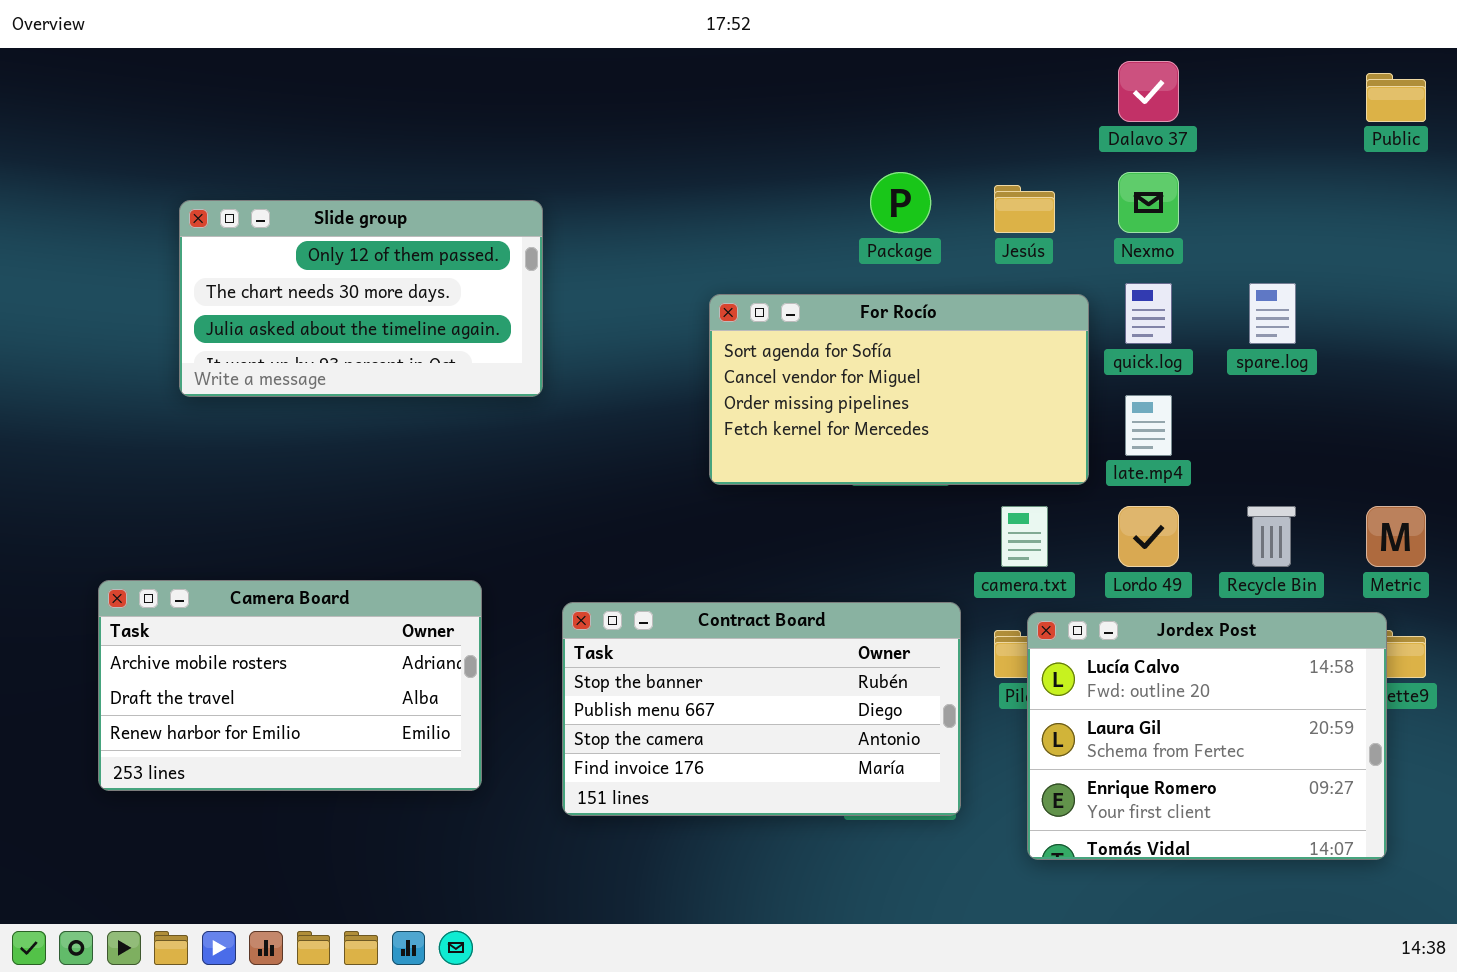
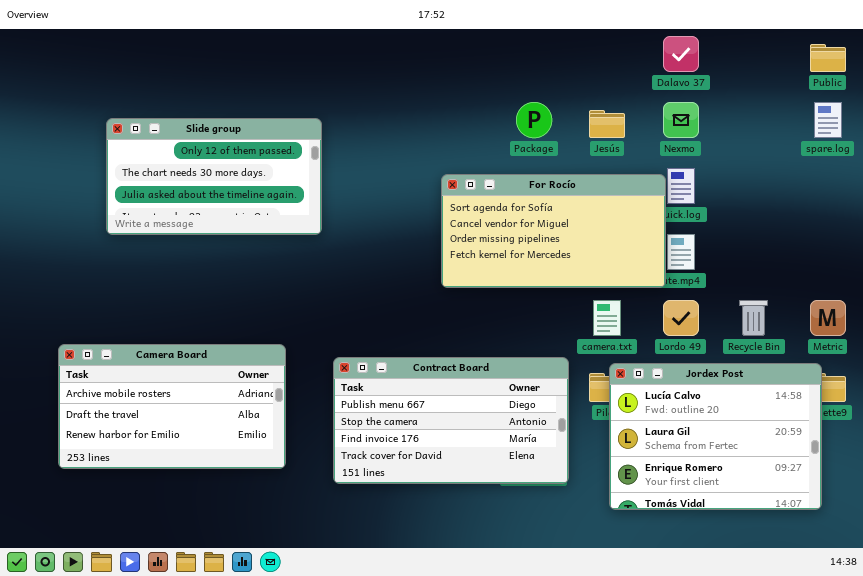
spare.log: [1249,283,1296,344] -> [814,102,842,138], moved
For Rocío: [709,294,1089,485] -> [441,174,666,288], moved
Contract Board: [562,602,961,816] -> [333,357,569,484], scrolled down 1 row

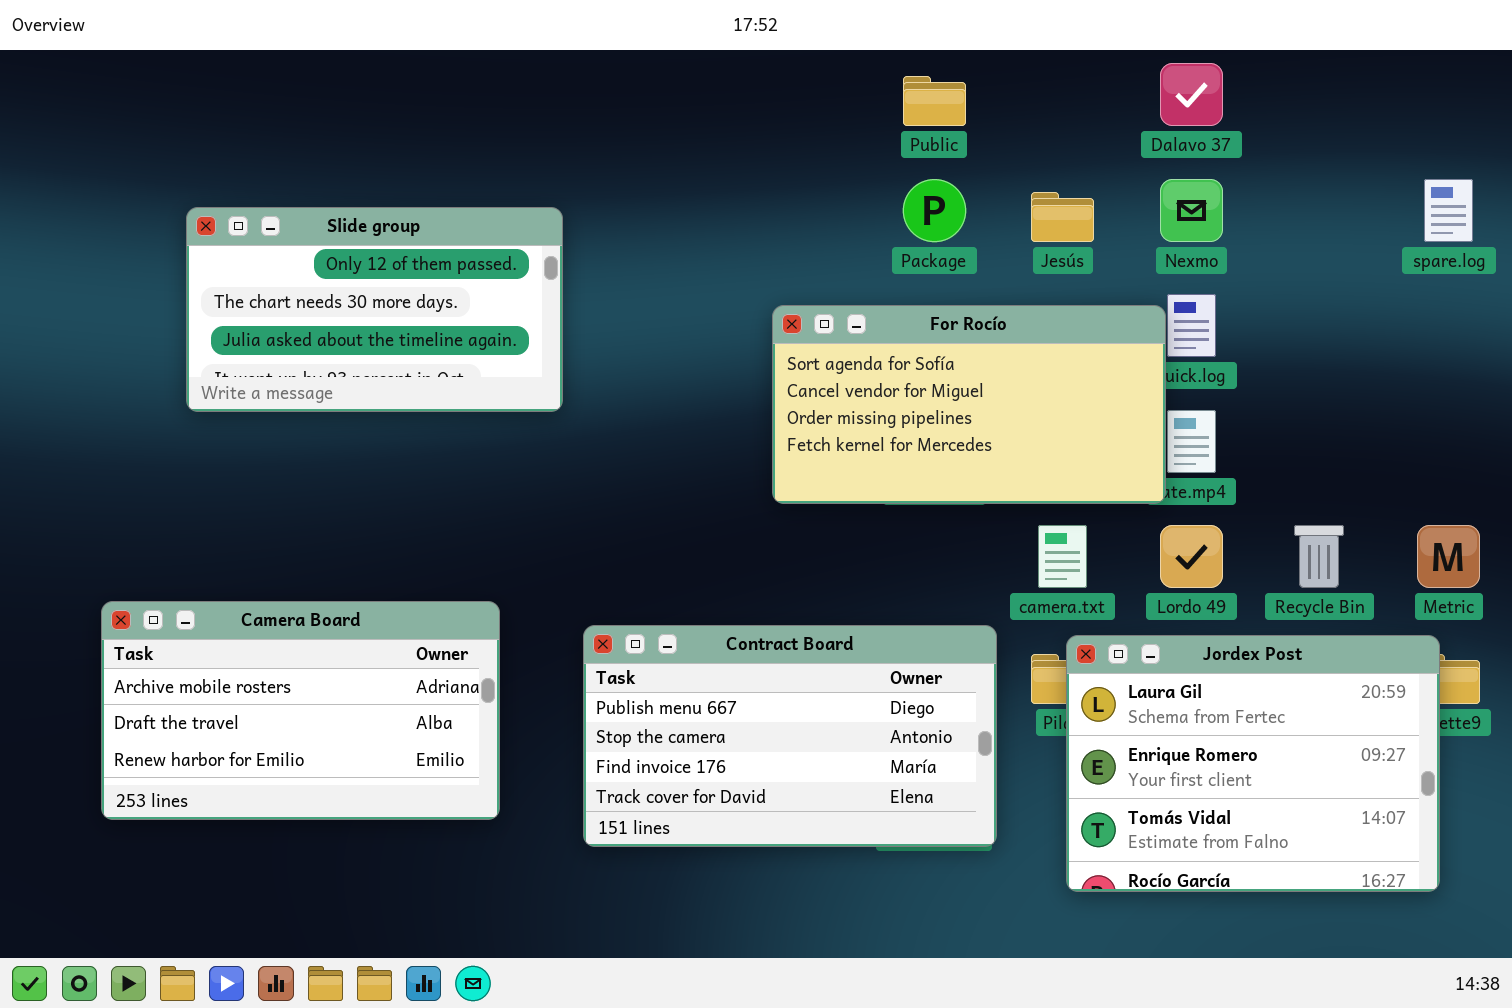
Public: [810,44,846,72] -> [903,76,966,126], moved
Jordex Post: [609,363,822,510] -> [1066,635,1440,892], scrolled down 1 row

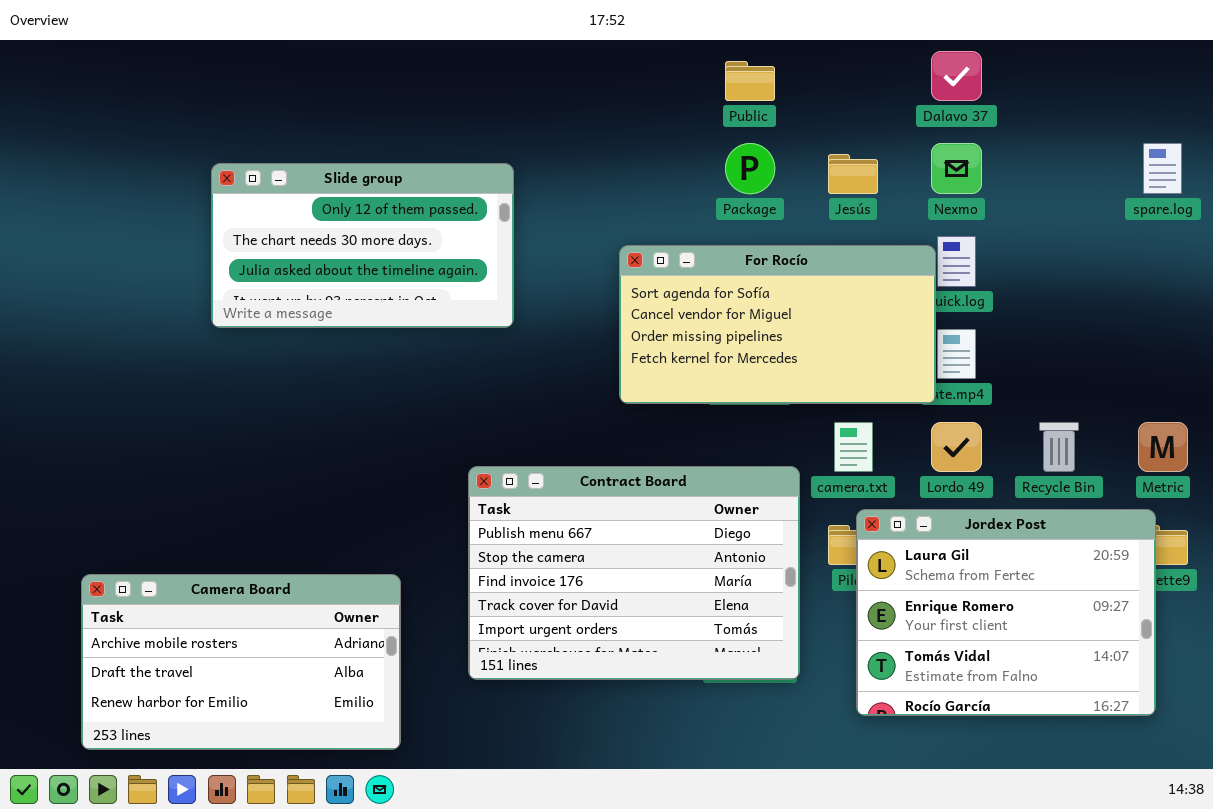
Slide group: [186,207,563,412] -> [211,163,514,328], moved
Camera Board: [101,601,500,820] -> [81,574,401,750], moved
Contract Board: [583,625,997,847] -> [468,466,800,680], resized

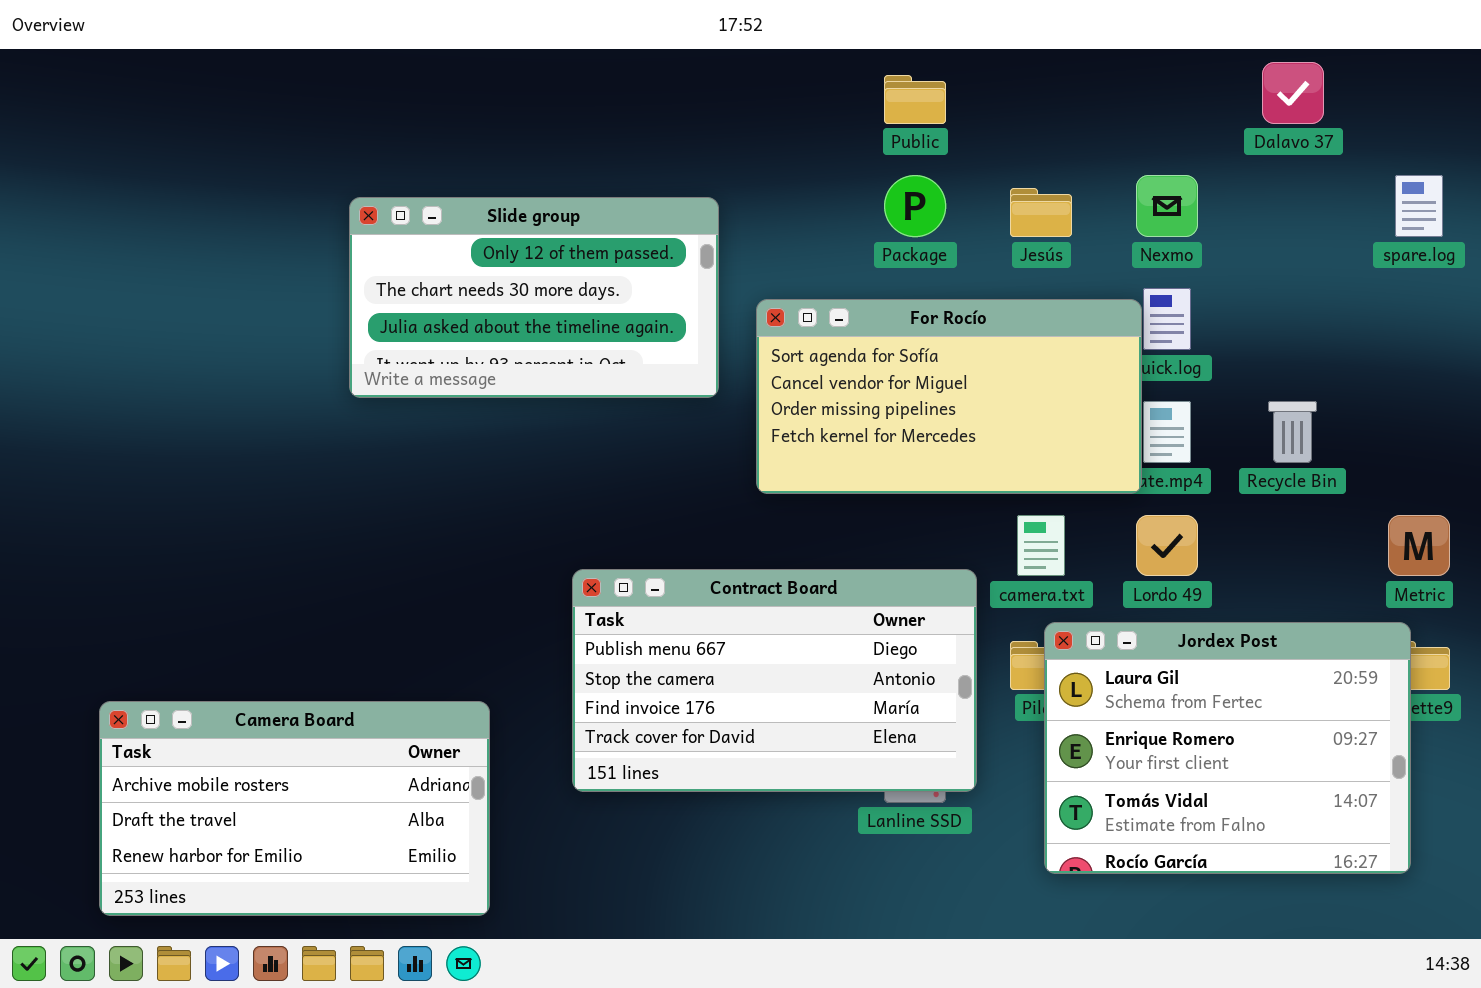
Dalavo 37: [931,51,982,101] -> [1262,62,1324,124], moved
Slide group: [211,163,514,328] -> [349,197,719,398], moved
Recycle Bin: [1039,422,1079,472] -> [1268,401,1317,463], moved
Contract Board: [468,466,800,680] -> [572,569,977,792], resized

